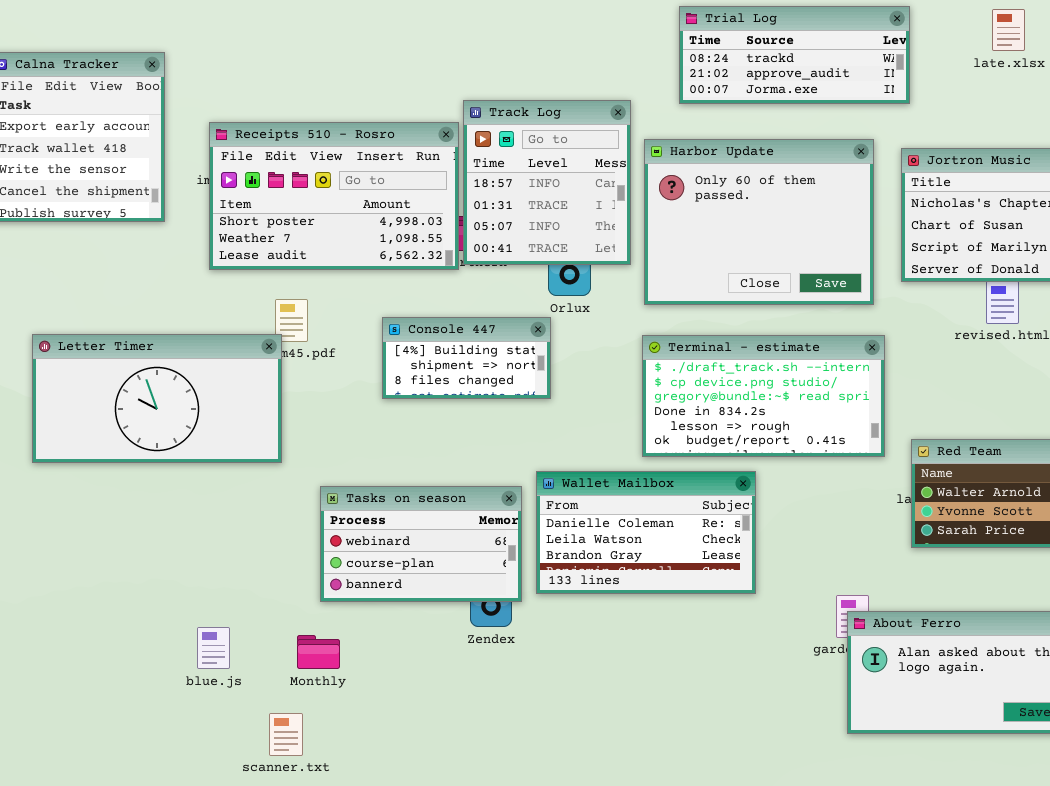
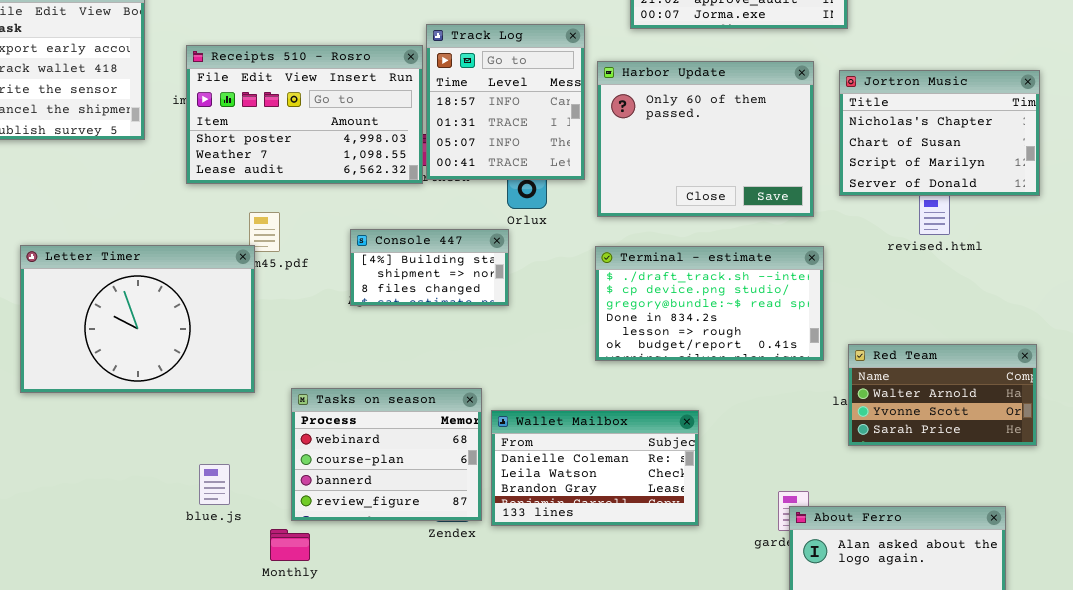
Letter Timer: [32,334,282,463] -> [20,245,255,393], resized
Wallet Mailbox: [536,471,756,594] -> [491,410,699,526], moved
Tasks on season: [320,486,522,602] -> [291,388,482,521], resized
blue.js: [197,627,230,669] -> [199,464,230,505], moved

